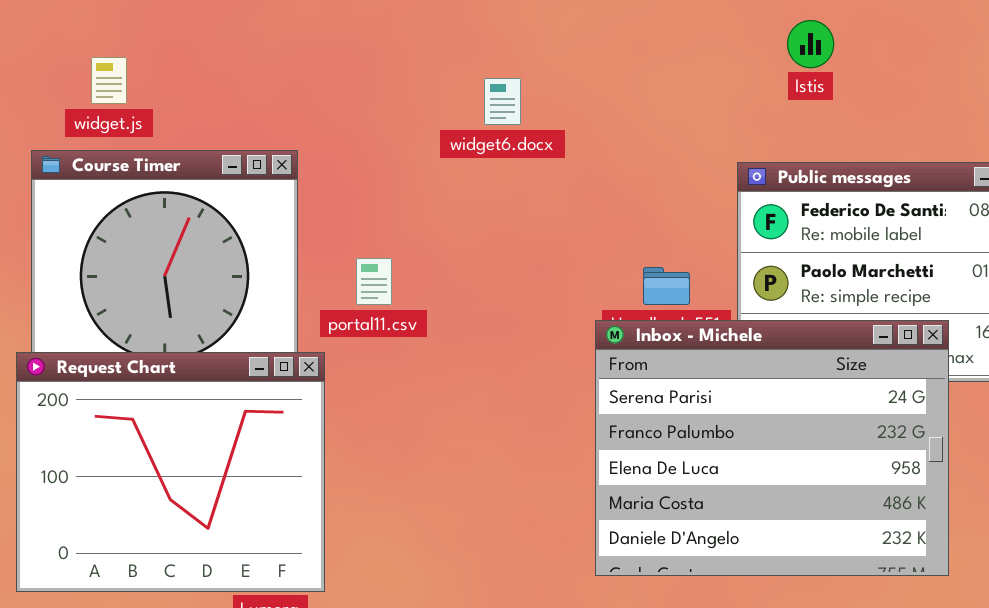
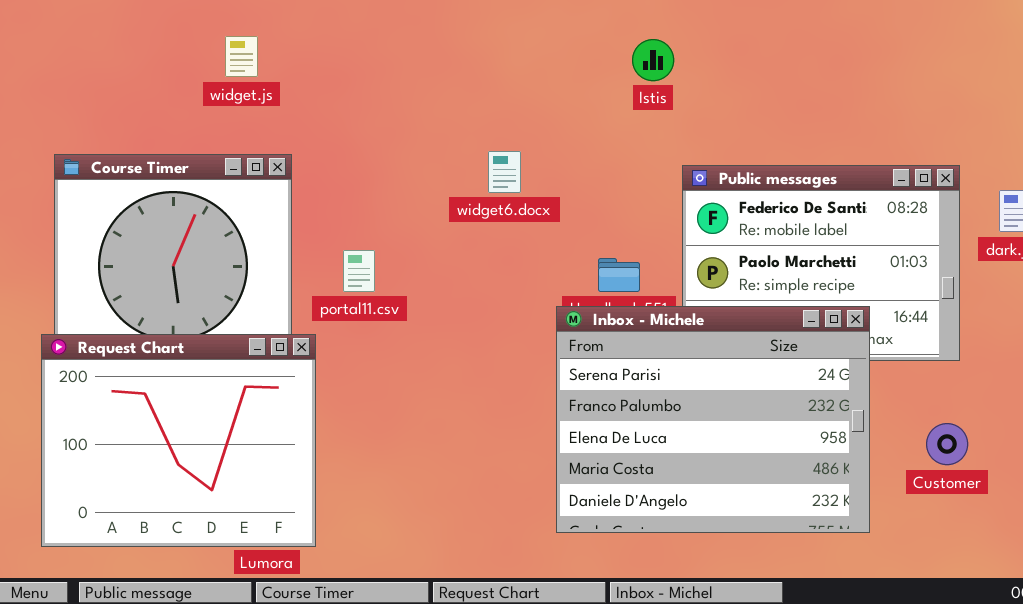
Istis: [787,20,834,68] -> [632,39,674,81], moved
widget.js: [91,57,127,104] -> [225,36,258,77], moved
widget6.docx: [484,78,521,125] -> [488,151,521,193], moved

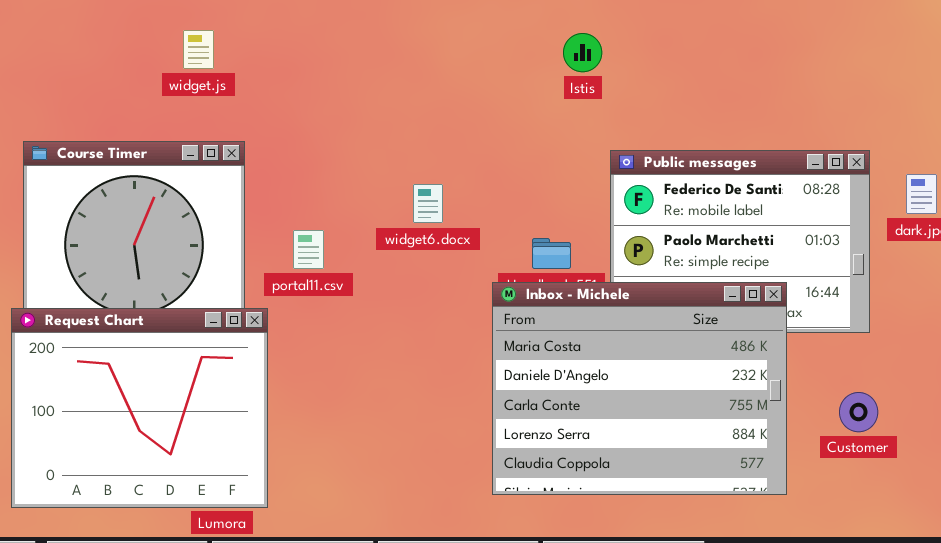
widget6.docx: [488,151,521,193] -> [413,184,443,223], moved
Inbox - Michele: [556,306,870,533] -> [492,282,787,495], scrolled down 3 rows

